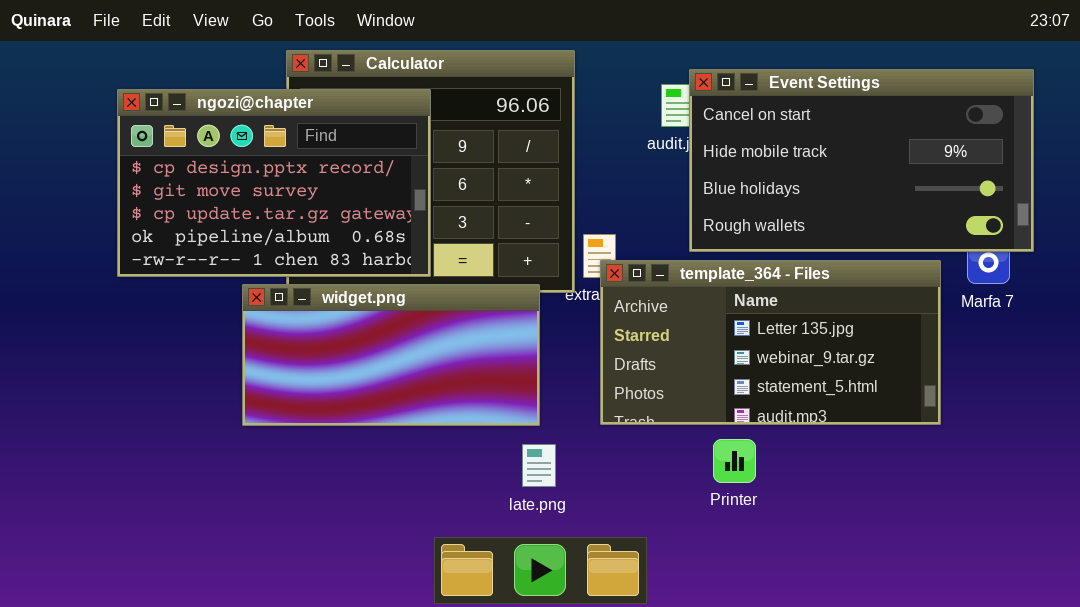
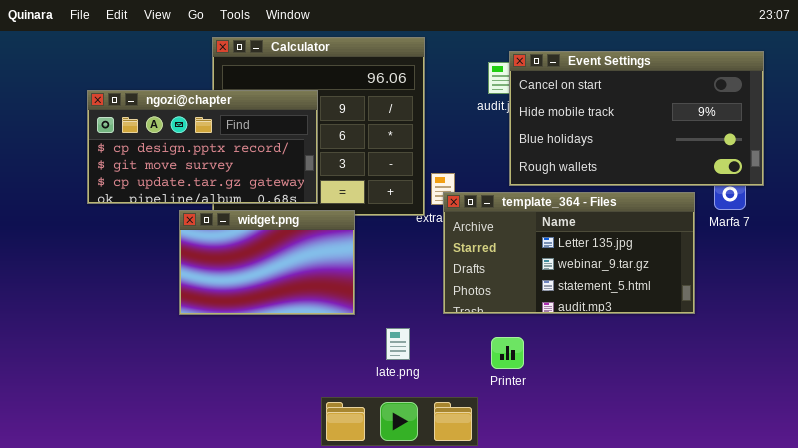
ngozi@chapter: [117,89,431,277] -> [87,90,318,204], resized
widget.png: [242,284,540,426] -> [179,210,355,315], resized
Printer: [713,439,756,483] -> [491,337,524,369], moved

